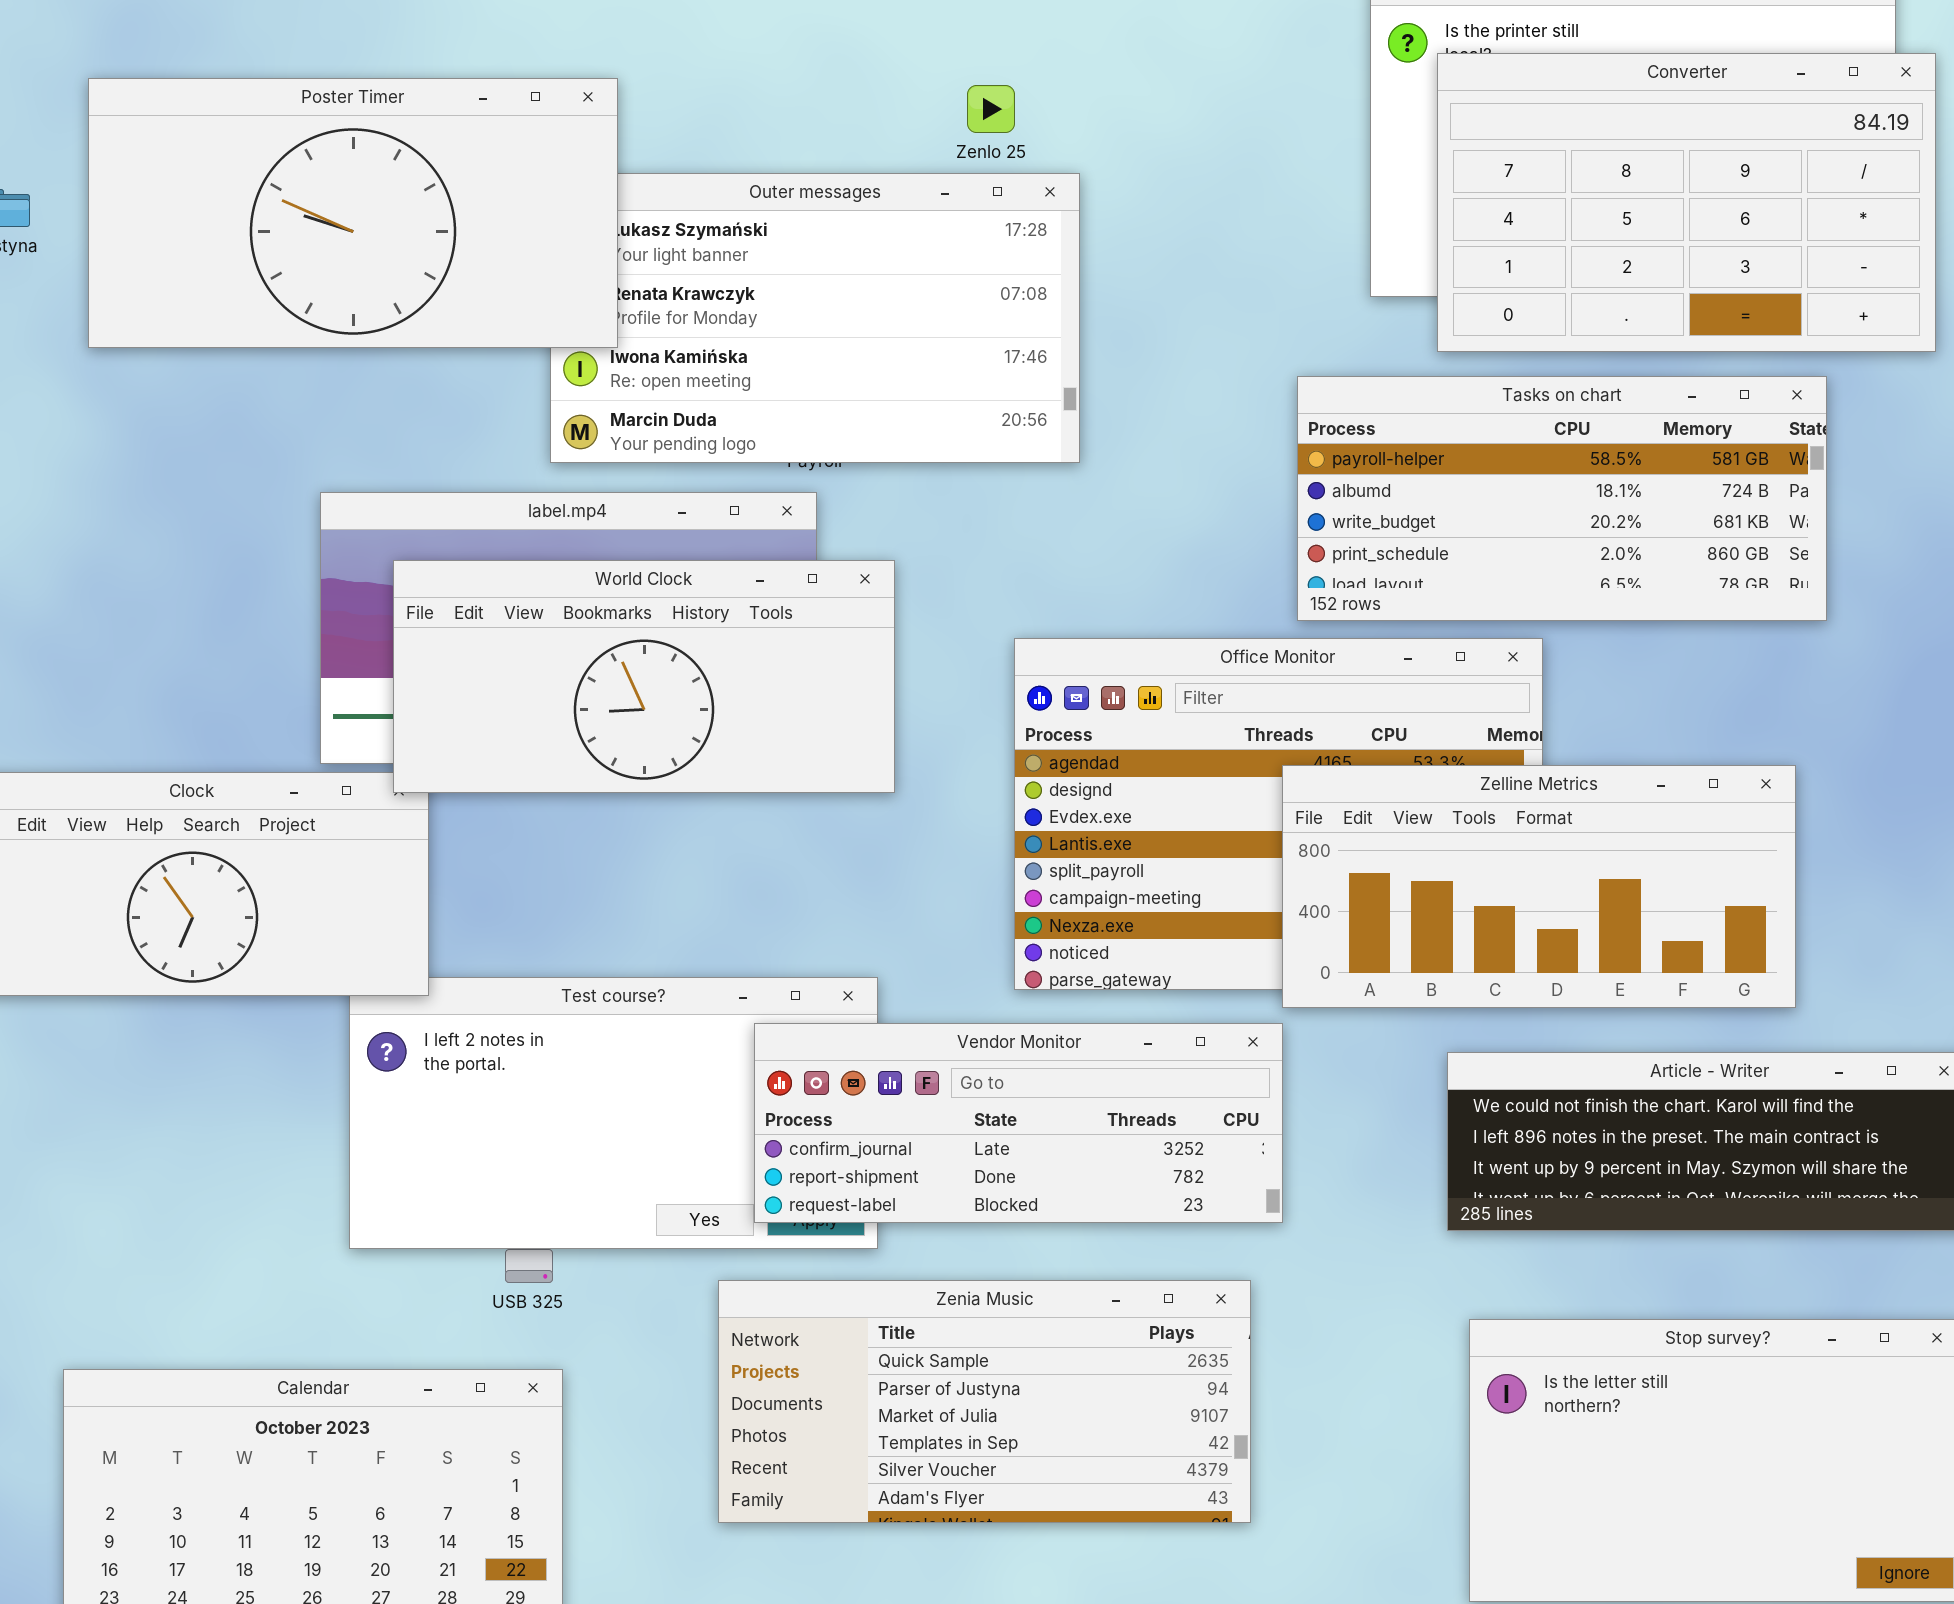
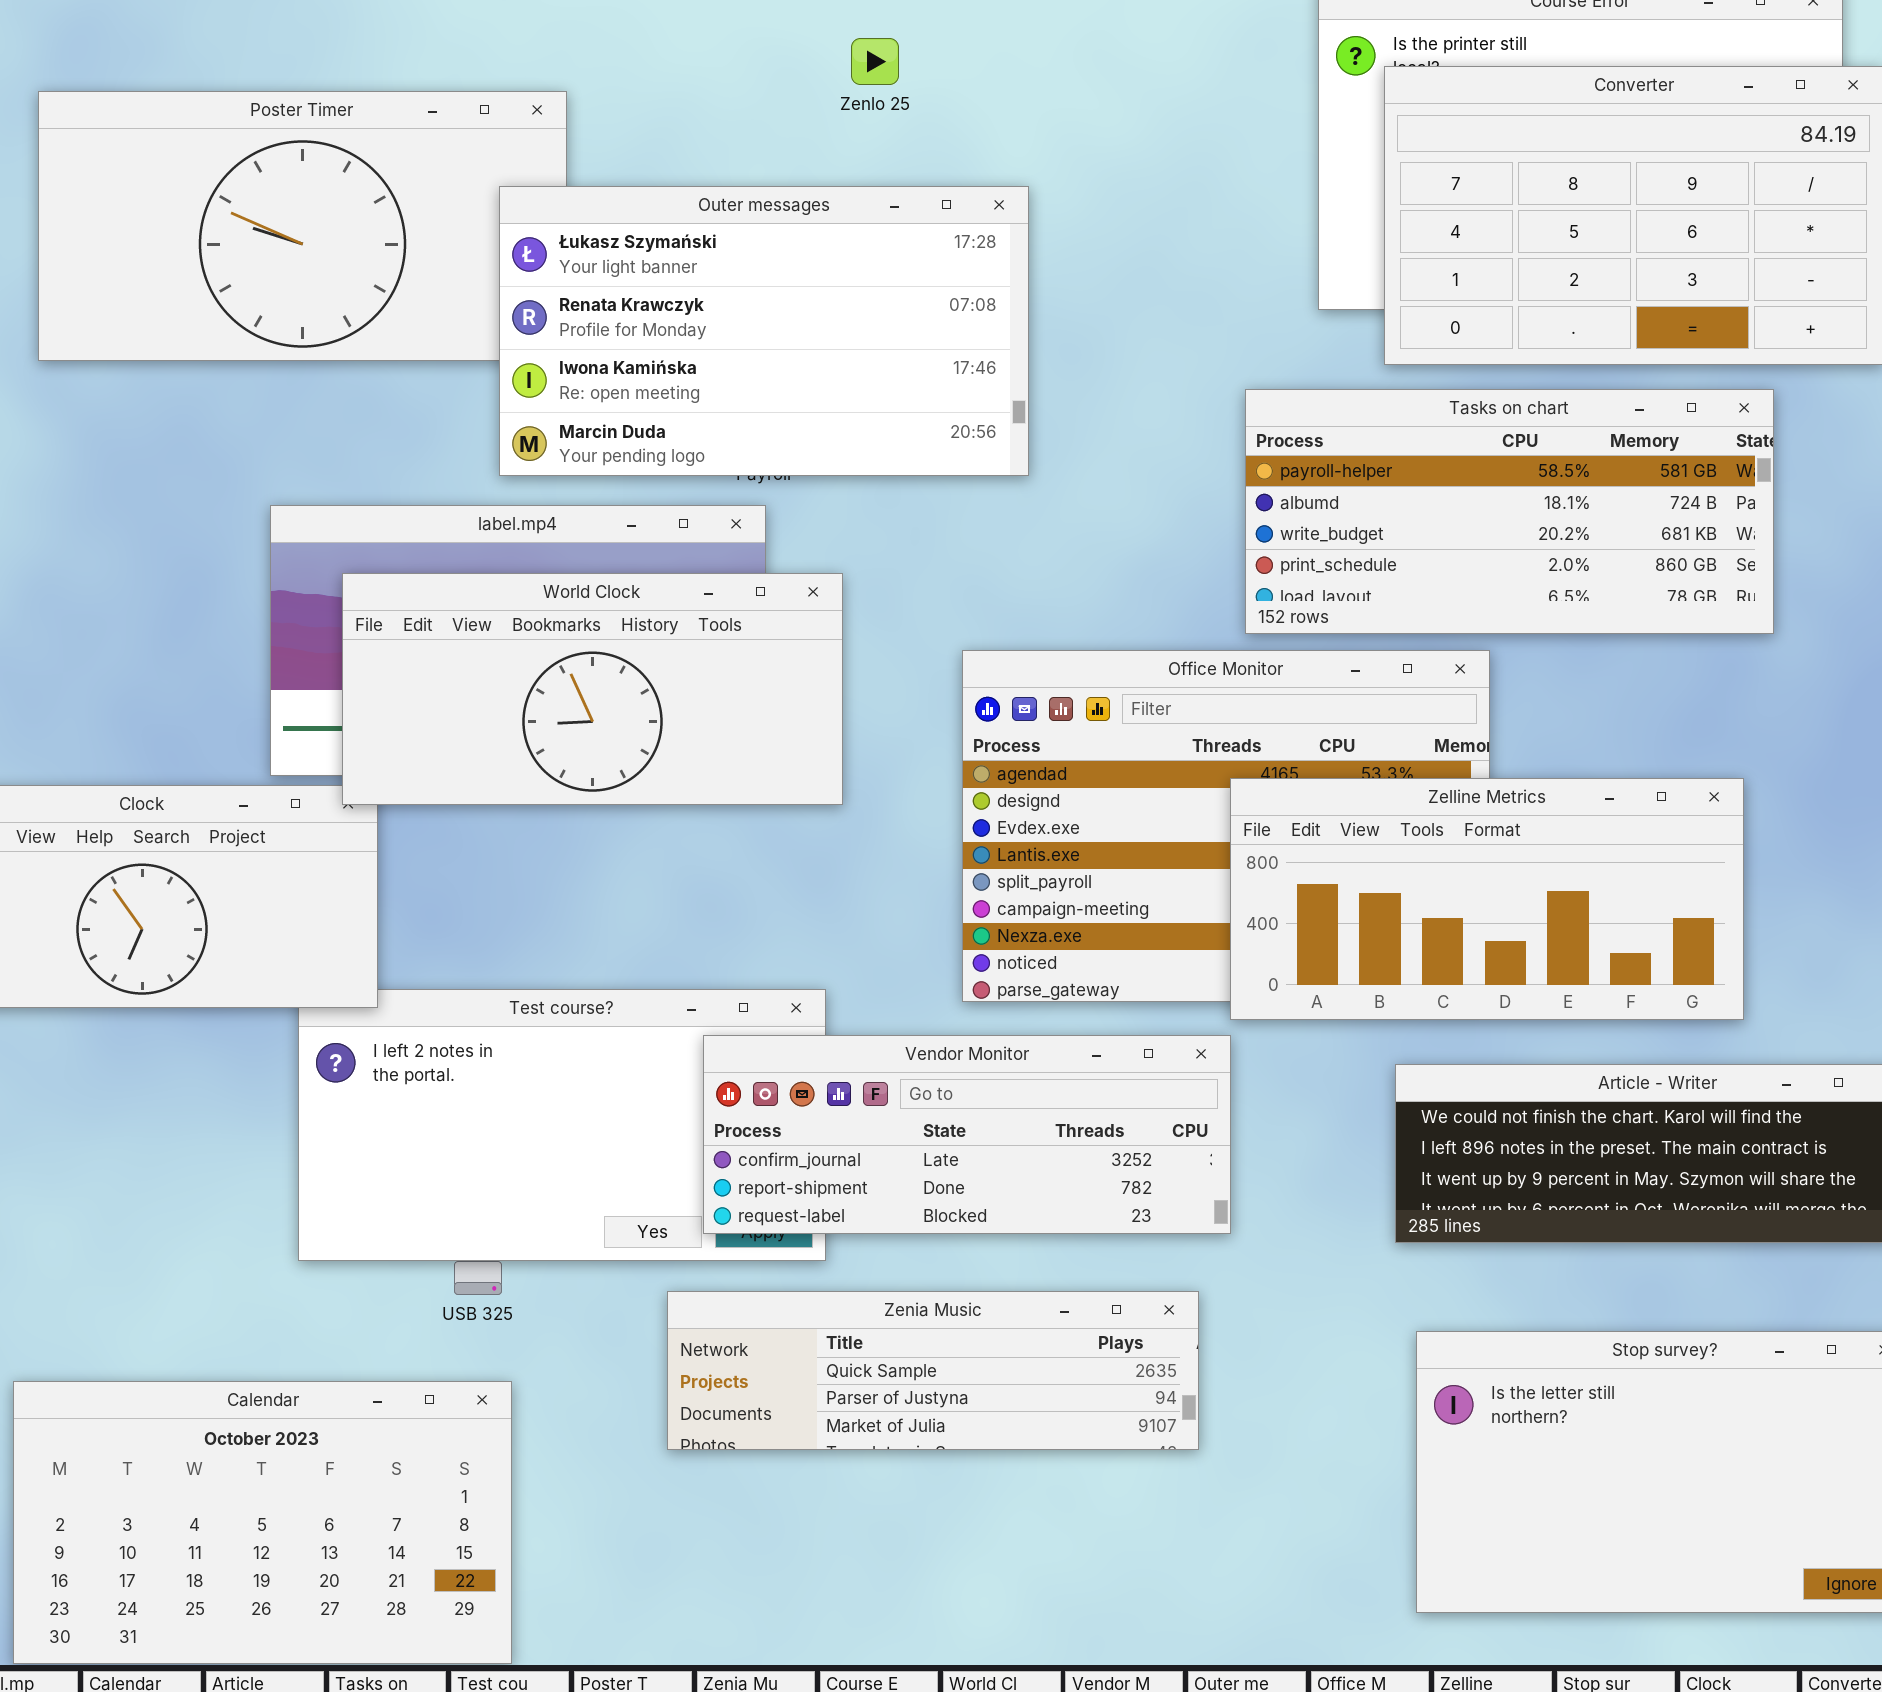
Zenlo 25: [967,85,1015,133] -> [851,38,899,85], moved
Outer messages: [550,173,1080,463] -> [499,186,1029,476], raised
Zenia Music: [718,1280,1251,1523] -> [667,1291,1199,1450], resized

